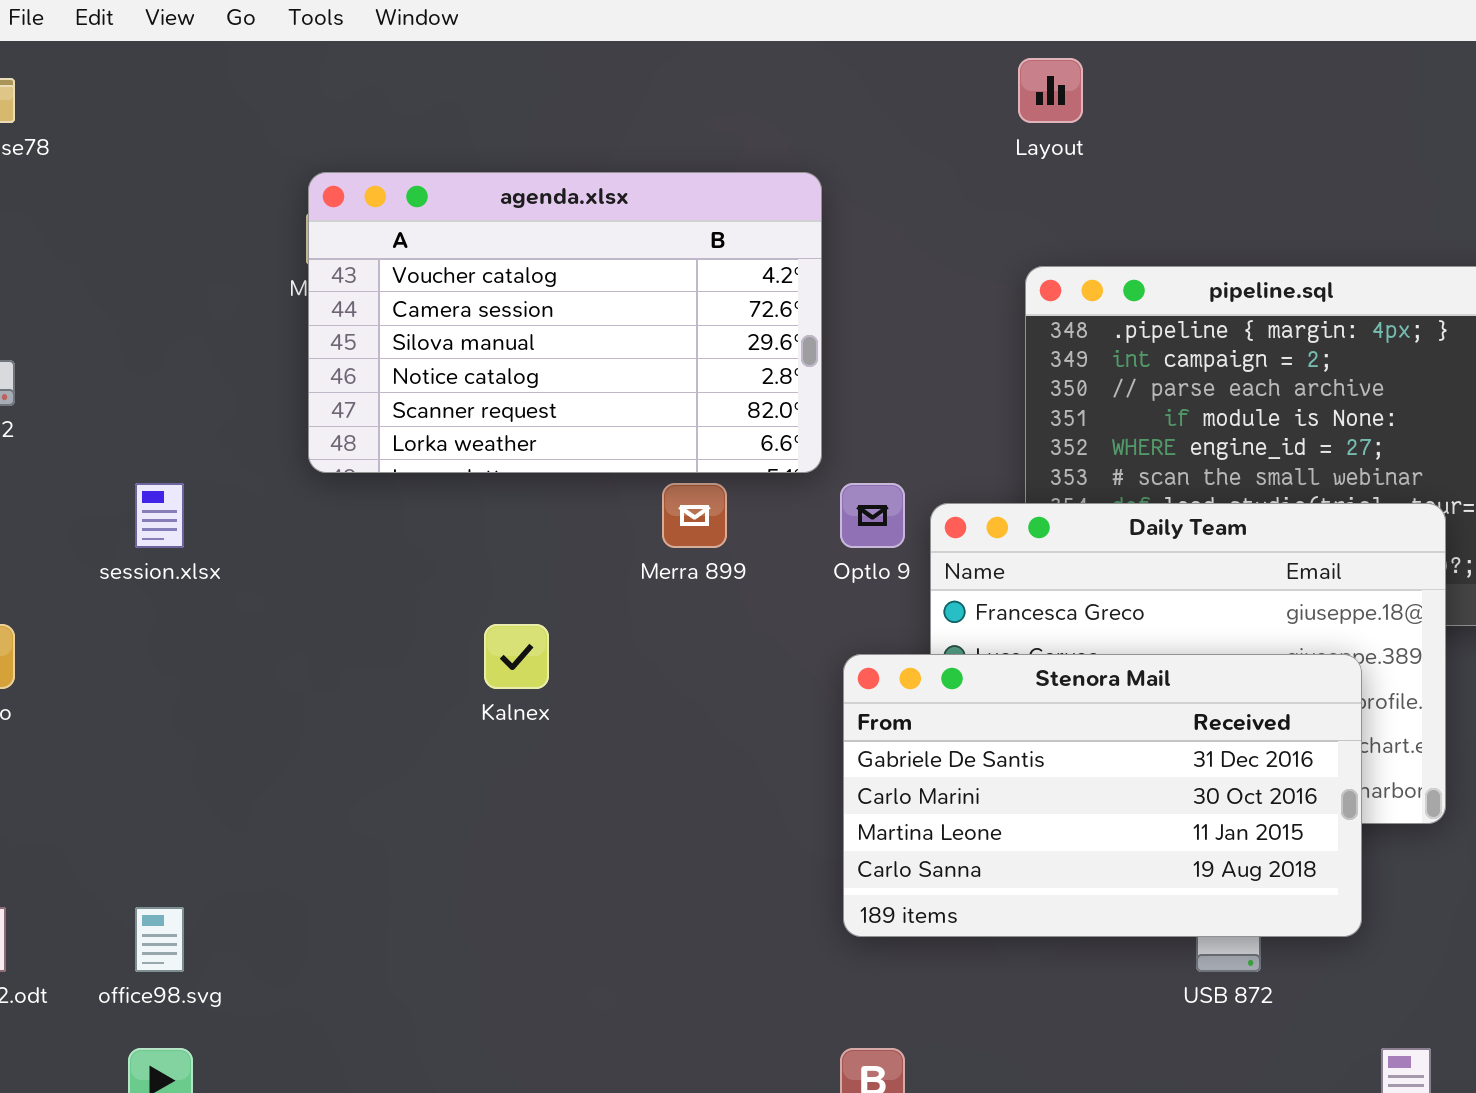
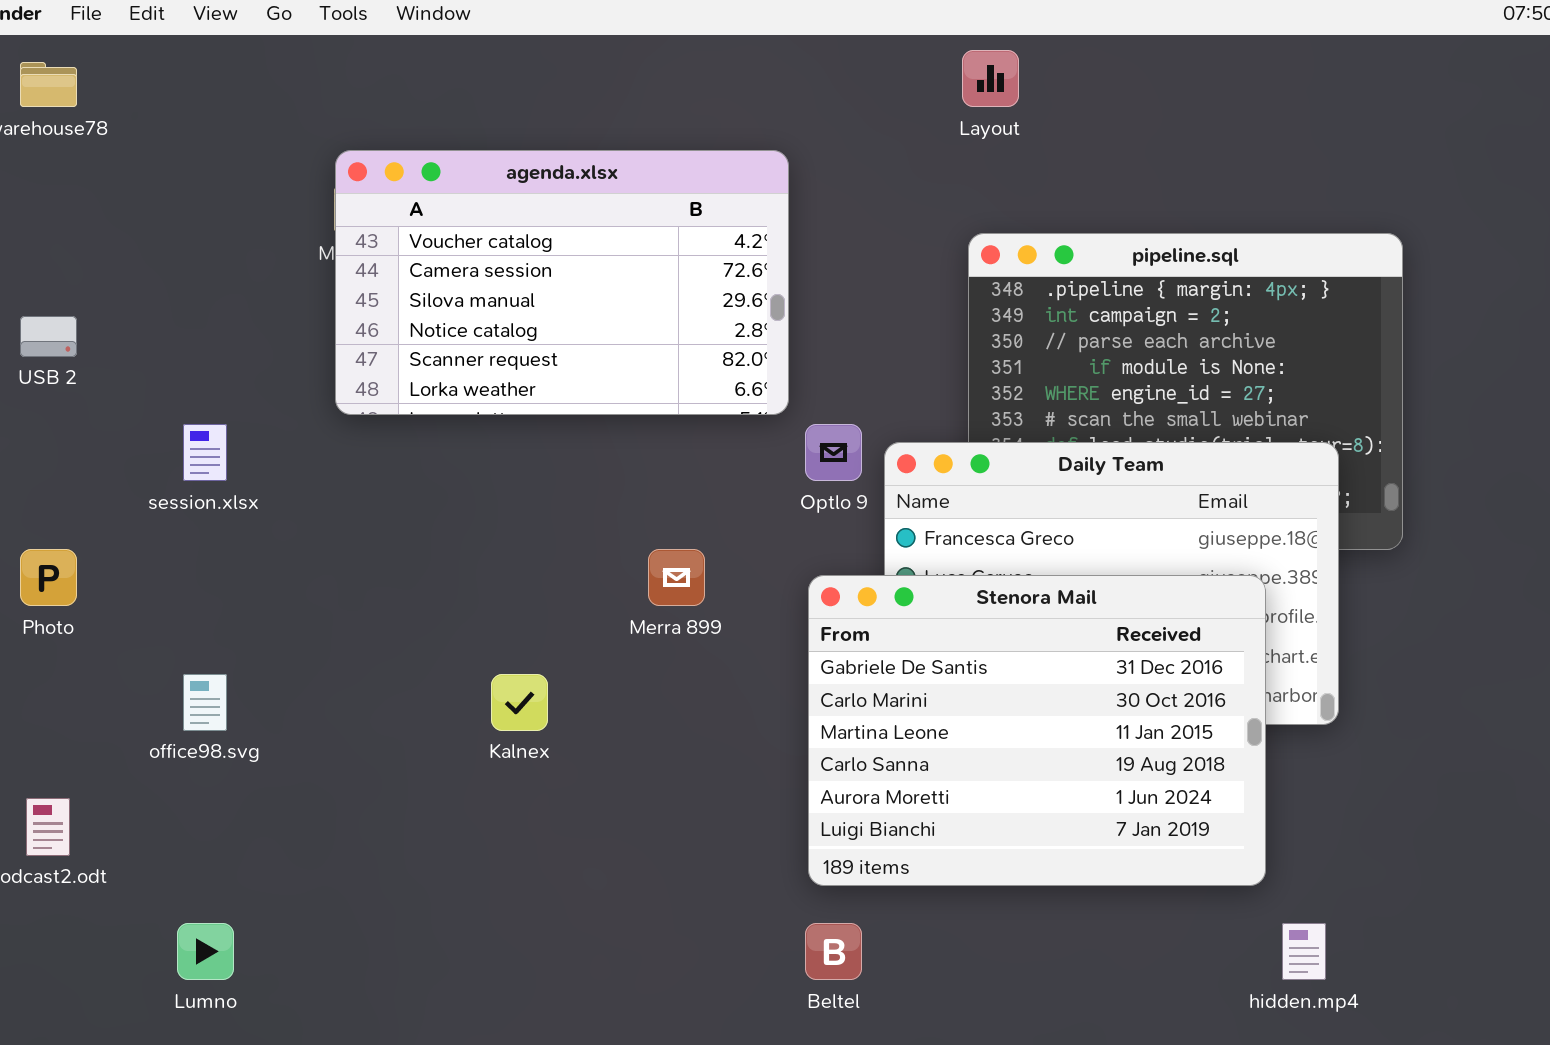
Merra 899: [662,483,727,548] -> [648,549,705,606], moved
Kalnex: [484,624,549,689] -> [491,674,548,731], moved
Stenora Mail: [843,654,1362,937] -> [808,575,1266,886], resized
office98.svg: [135,907,184,972] -> [183,674,227,731], moved

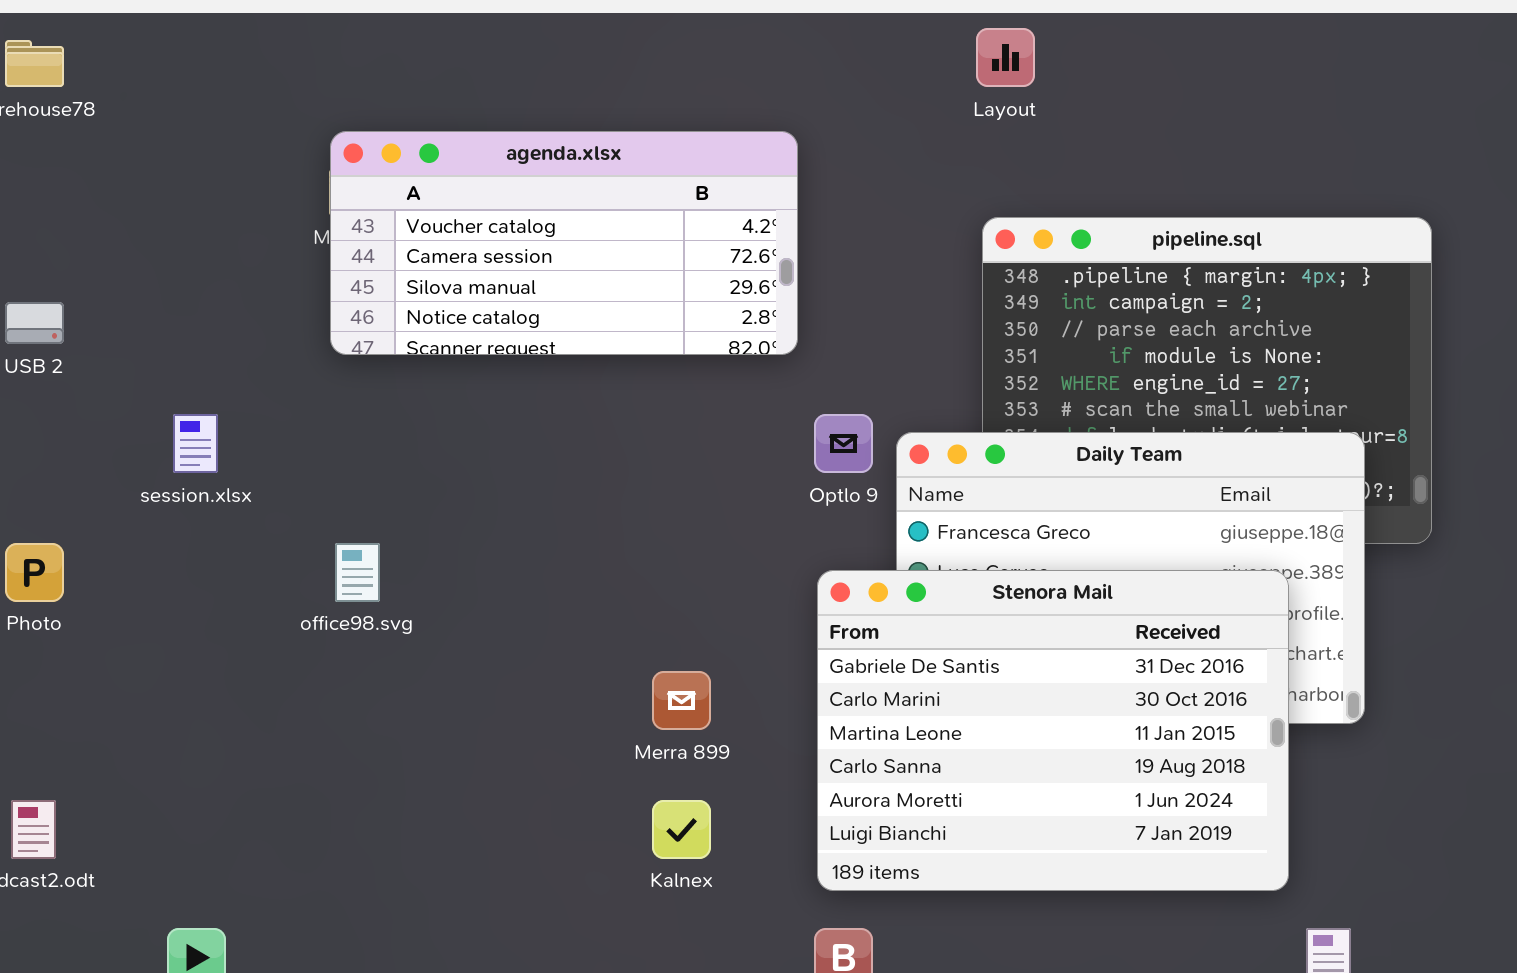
agenda.xlsx: [335,150,789,415] -> [330,131,798,355], resized
Merra 899: [648,549,705,606] -> [652,671,711,730], moved
office98.svg: [183,674,227,731] -> [335,543,380,602], moved
Kalnex: [491,674,548,731] -> [652,800,711,859], moved

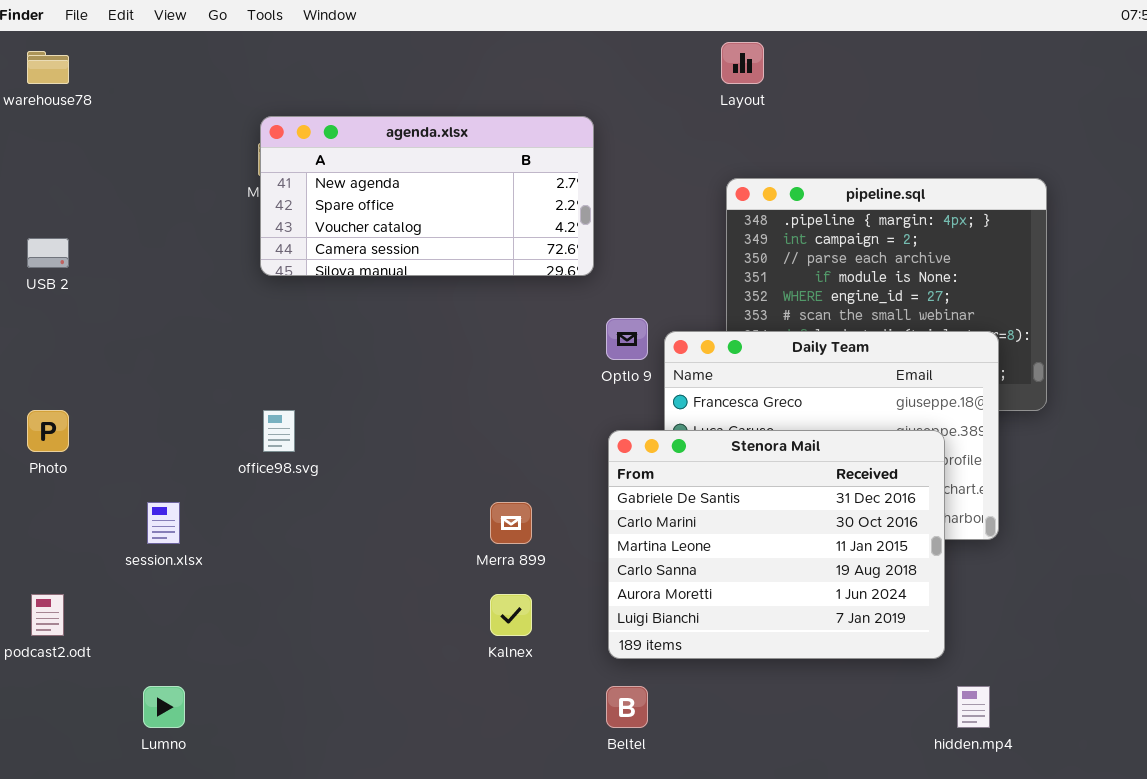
agenda.xlsx: [330,131,798,355] -> [260,116,594,276], scrolled up 2 rows
session.xlsx: [173,414,218,473] -> [147,502,180,544], moved

